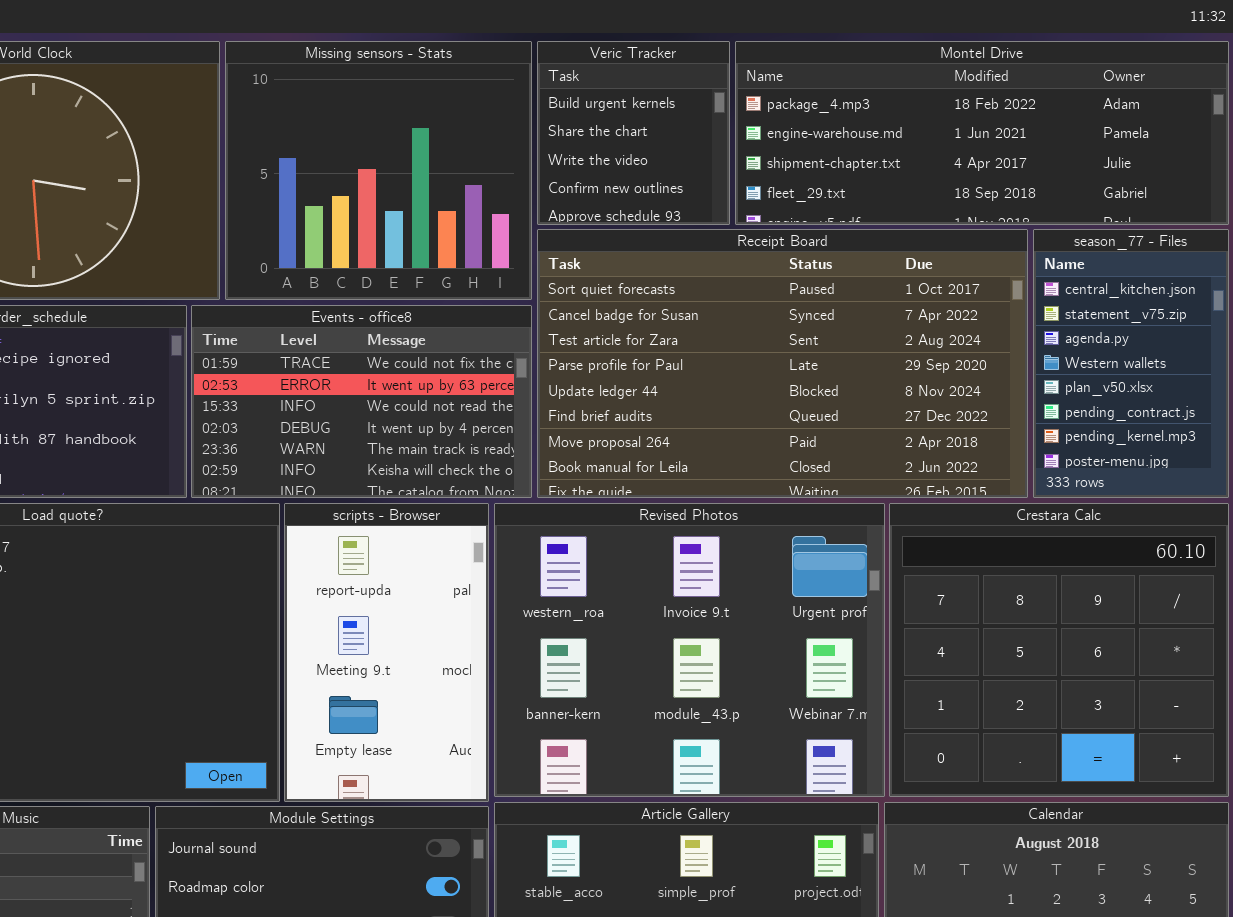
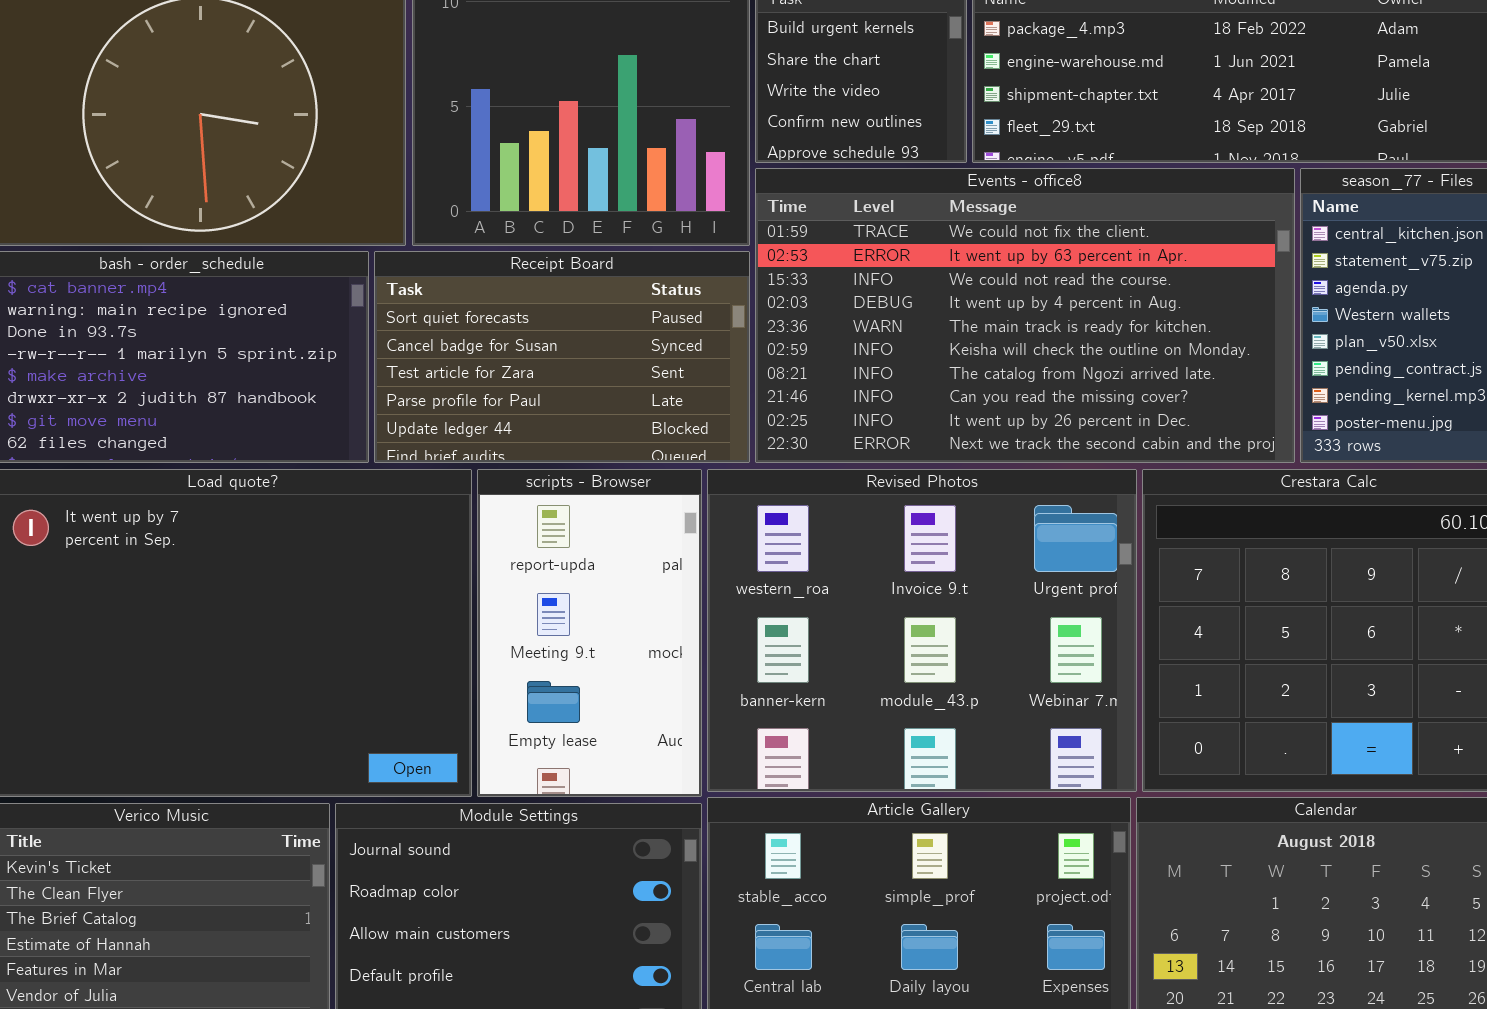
Receipt Board: [537,229,1028,498] -> [374,251,750,463], moved, resized
Events - office8: [191,305,532,498] -> [755,168,1295,463], moved, resized

